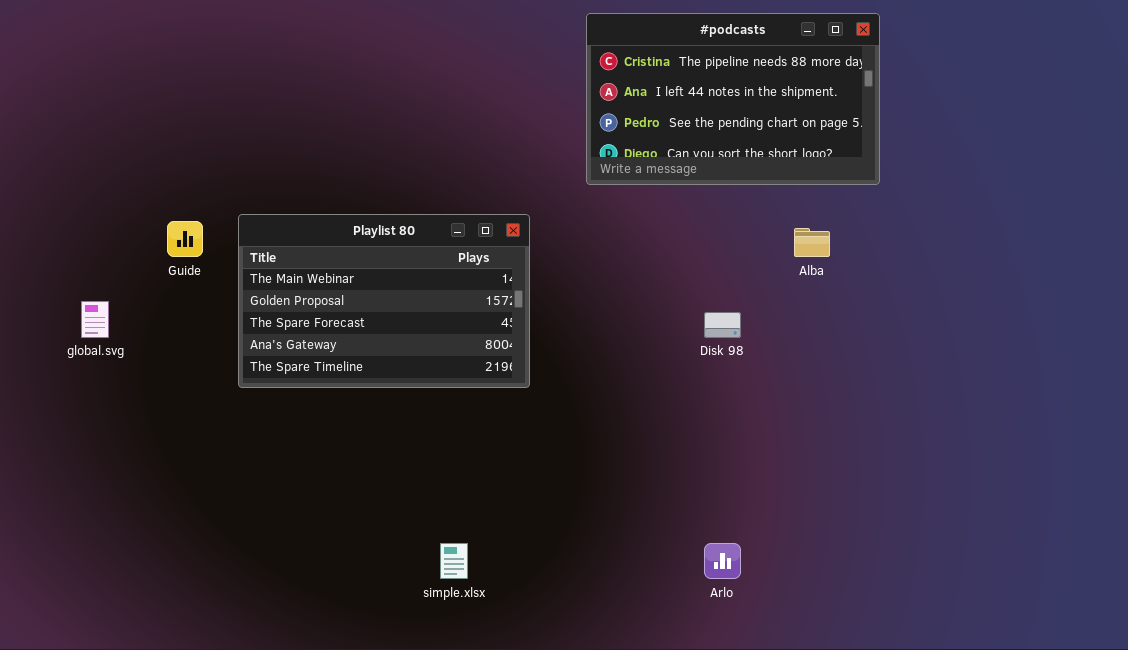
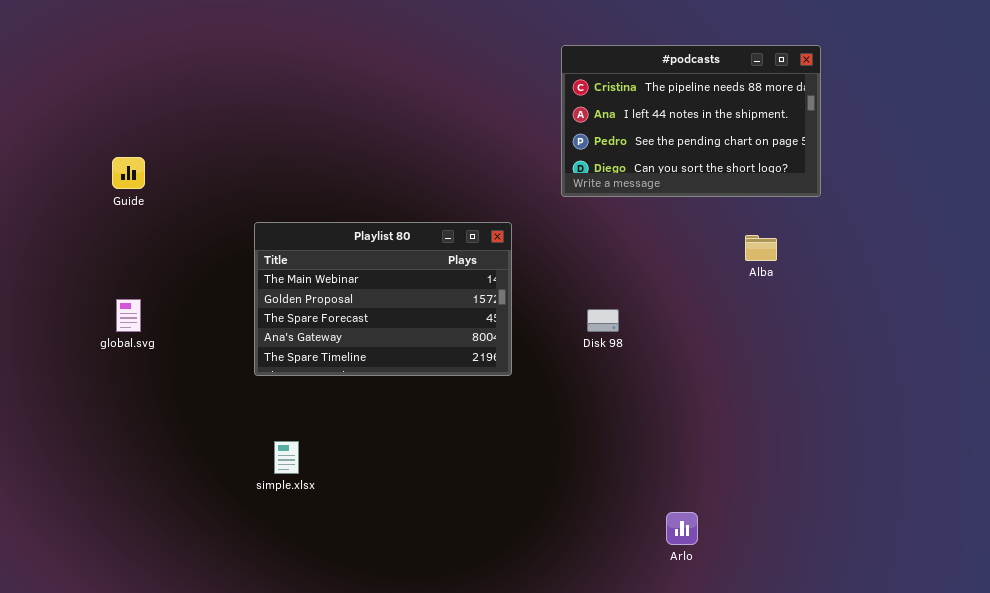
Guide: [167,221,203,257] -> [112,157,145,189], moved
Disk 98: [704,312,741,338] -> [587,309,619,332], moved
simple.xlsx: [440,543,468,579] -> [274,441,299,474], moved

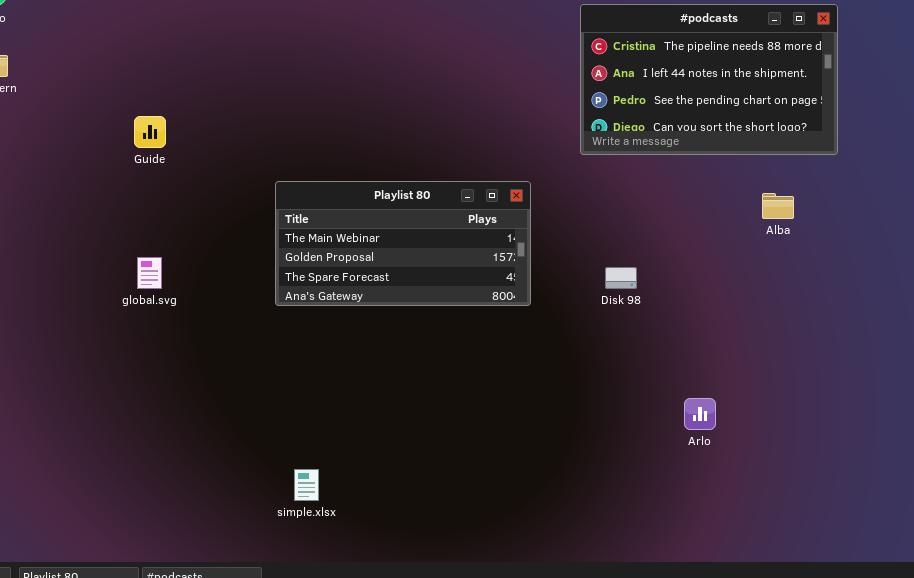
Playlist 80: [254,222,512,376] -> [275,181,531,306], resized
simple.xlsx: [274,441,299,474] -> [294,469,319,501], moved
Arlo: [666,512,698,545] -> [684,398,716,430], moved

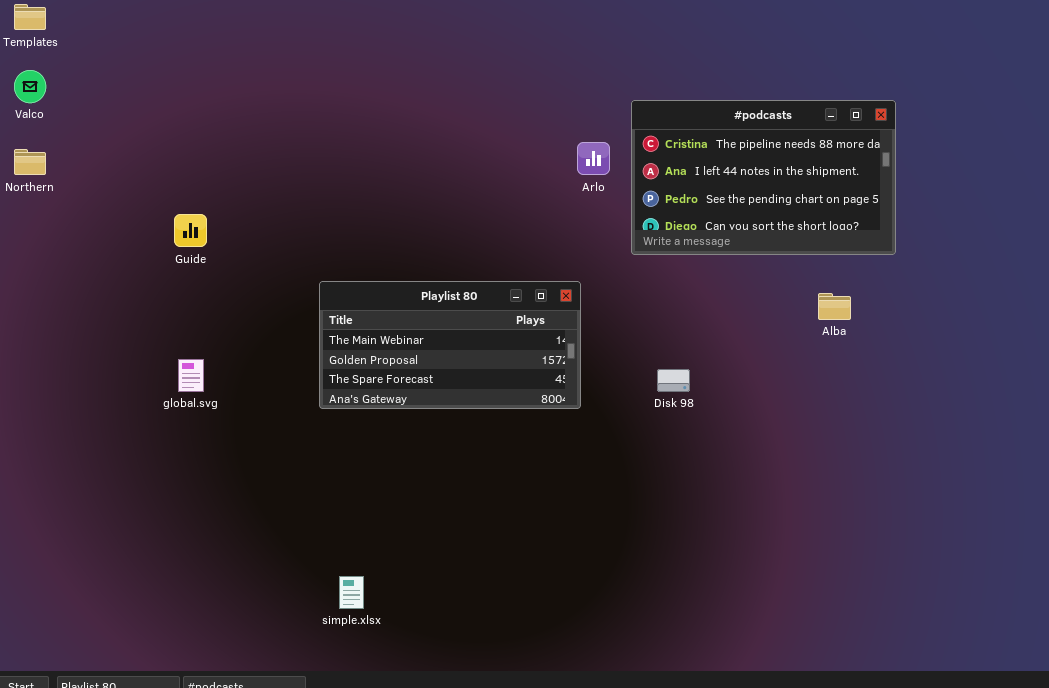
Arlo: [684,398,716,430] -> [577,142,610,175], moved

